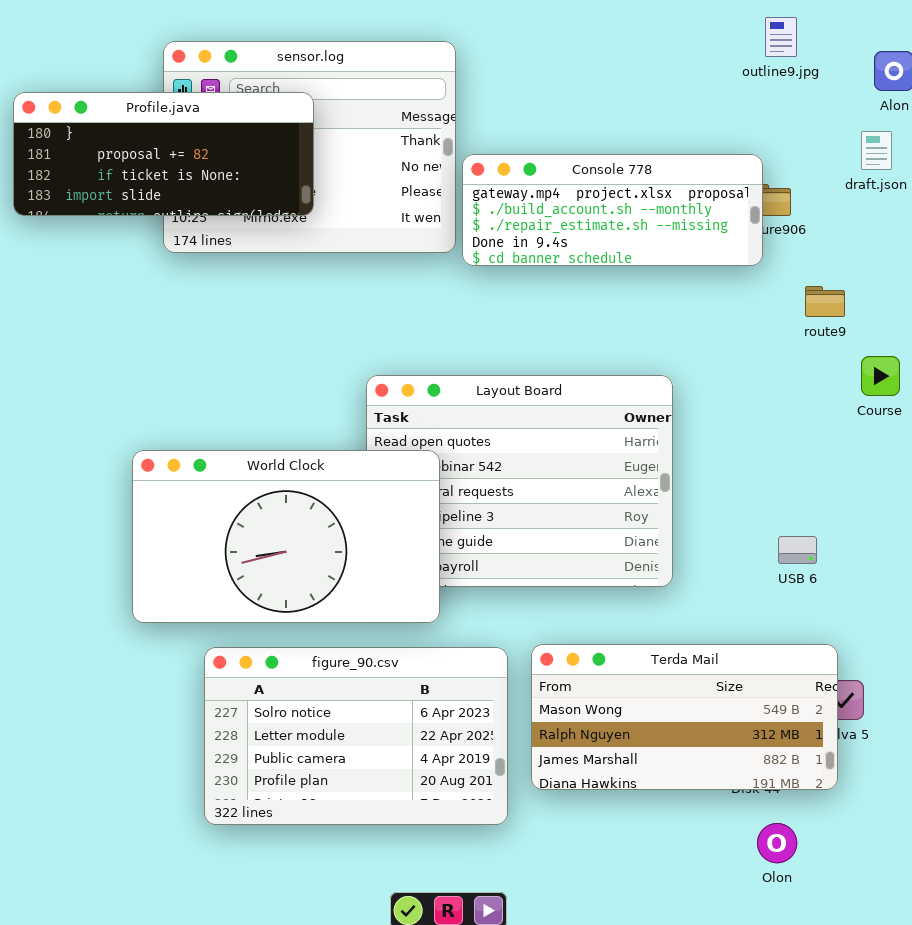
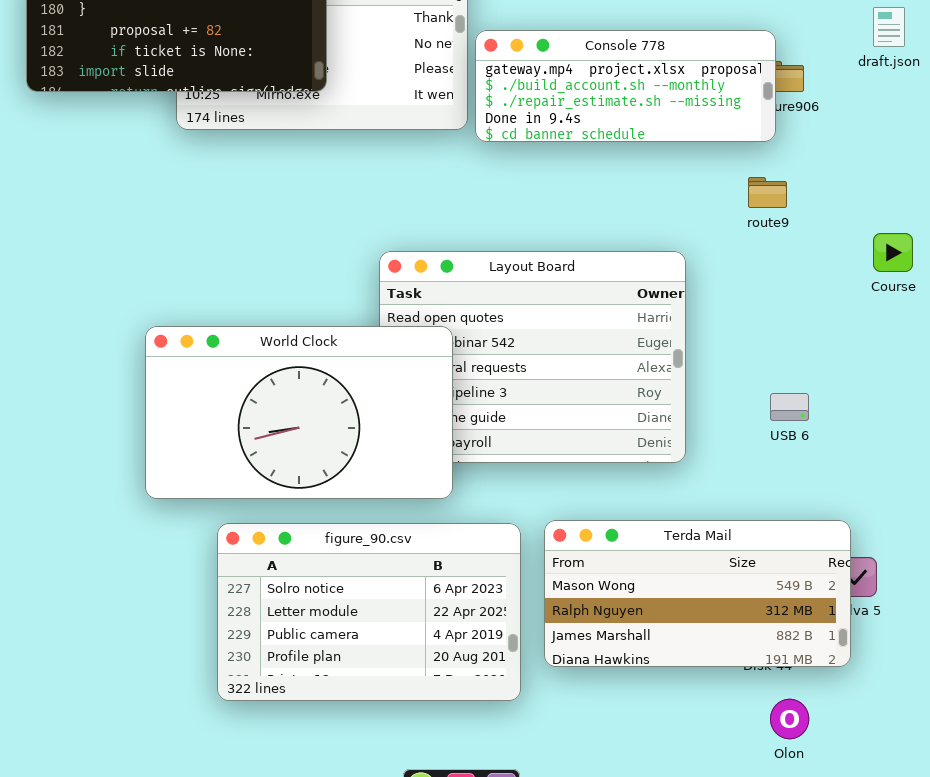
route9: [805,286,845,317] -> [748,177,787,208], moved
USB 6: [778,536,817,564] -> [770,393,809,421], moved

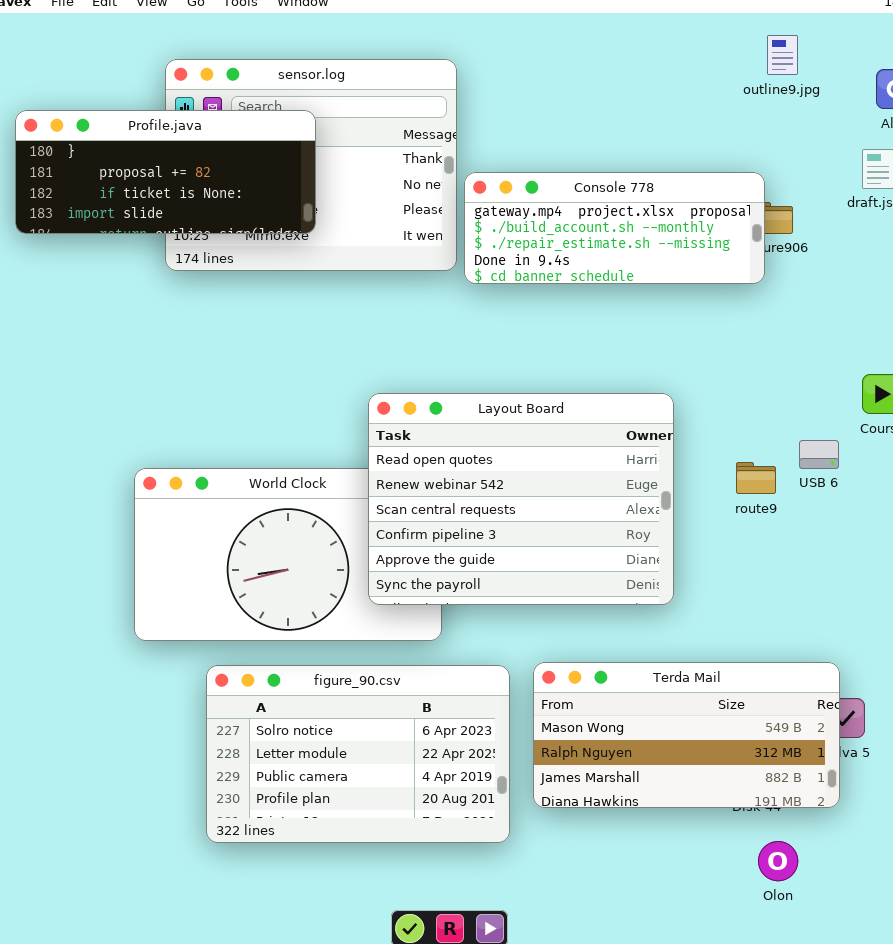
route9: [748,177,787,208] -> [736,462,776,494], moved
Layout Board: [379,251,686,463] -> [368,393,674,605], raised
USB 6: [770,393,809,421] -> [799,440,839,469], moved

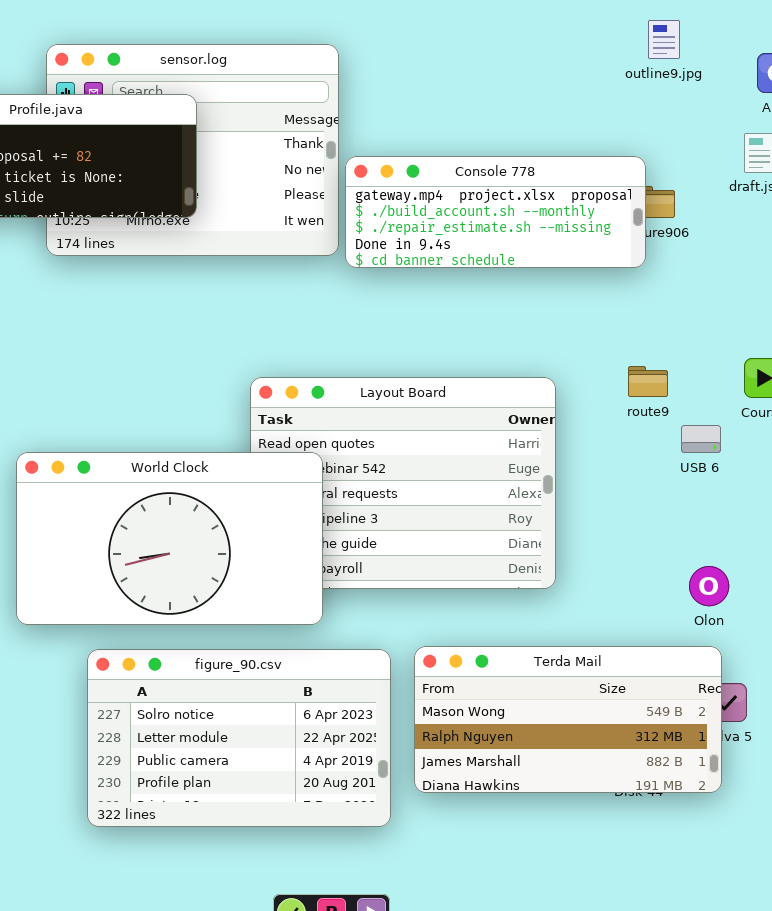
route9: [736,462,776,494] -> [628,366,668,397], moved
World Clock: [134,468,442,641] -> [16,452,323,625], raised
Olon: [758,841,798,881] -> [689,566,729,606], moved

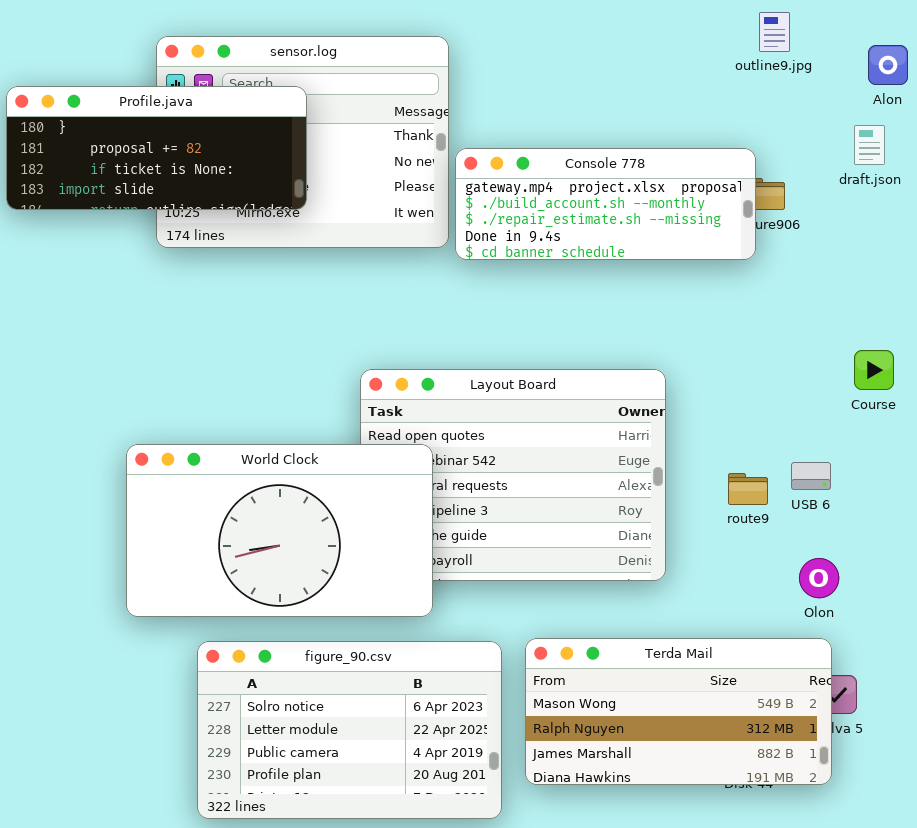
route9: [628,366,668,397] -> [728,473,768,505], moved
USB 6: [681,425,721,453] -> [791,462,831,490], moved

